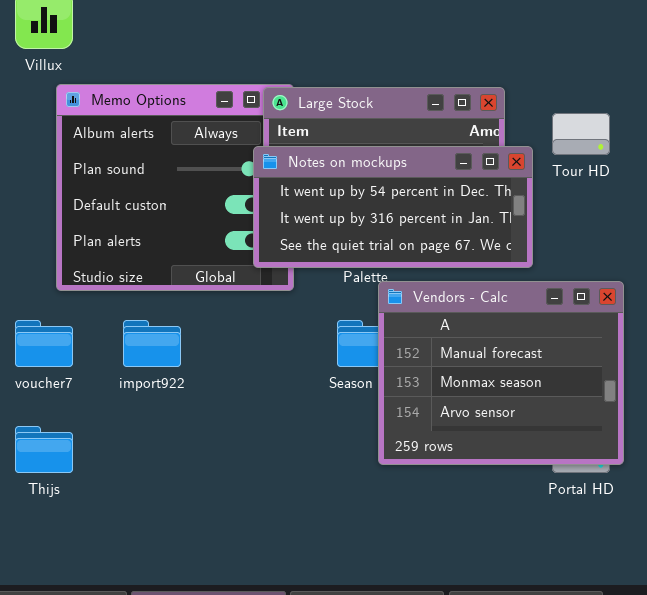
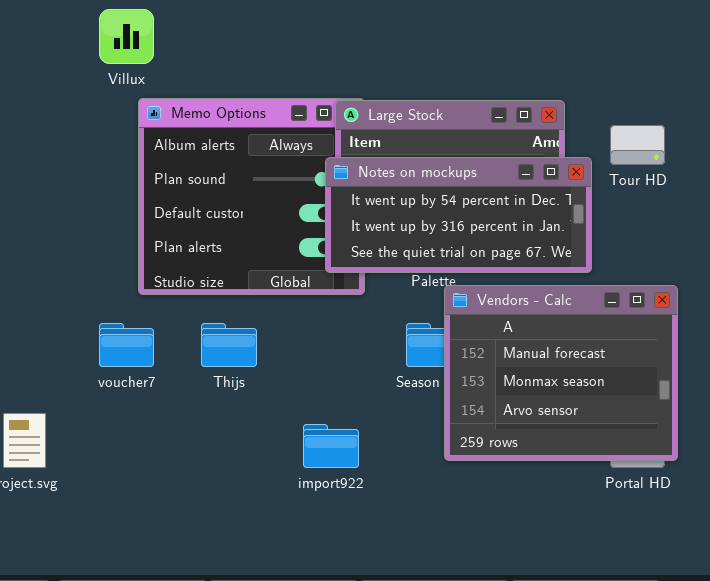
import922: [123,320,181,367] -> [303,424,359,468], moved
Thijs: [15,426,73,473] -> [201,323,257,367], moved

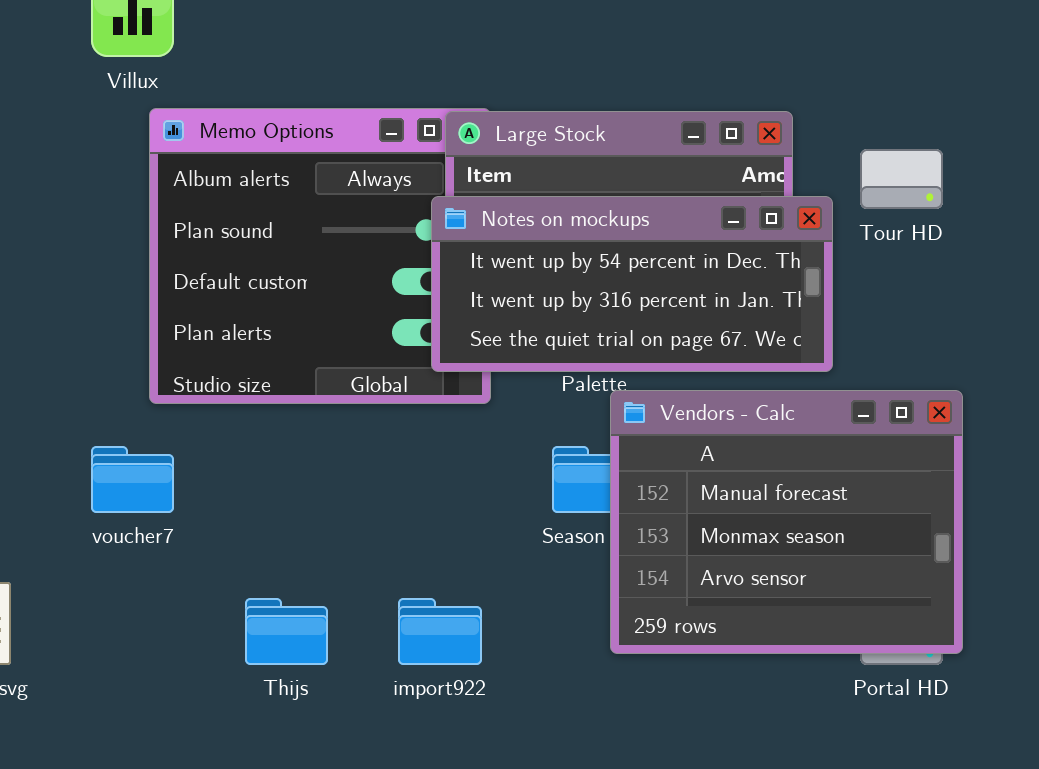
Thijs: [201,323,257,367] -> [245,598,328,665], moved

